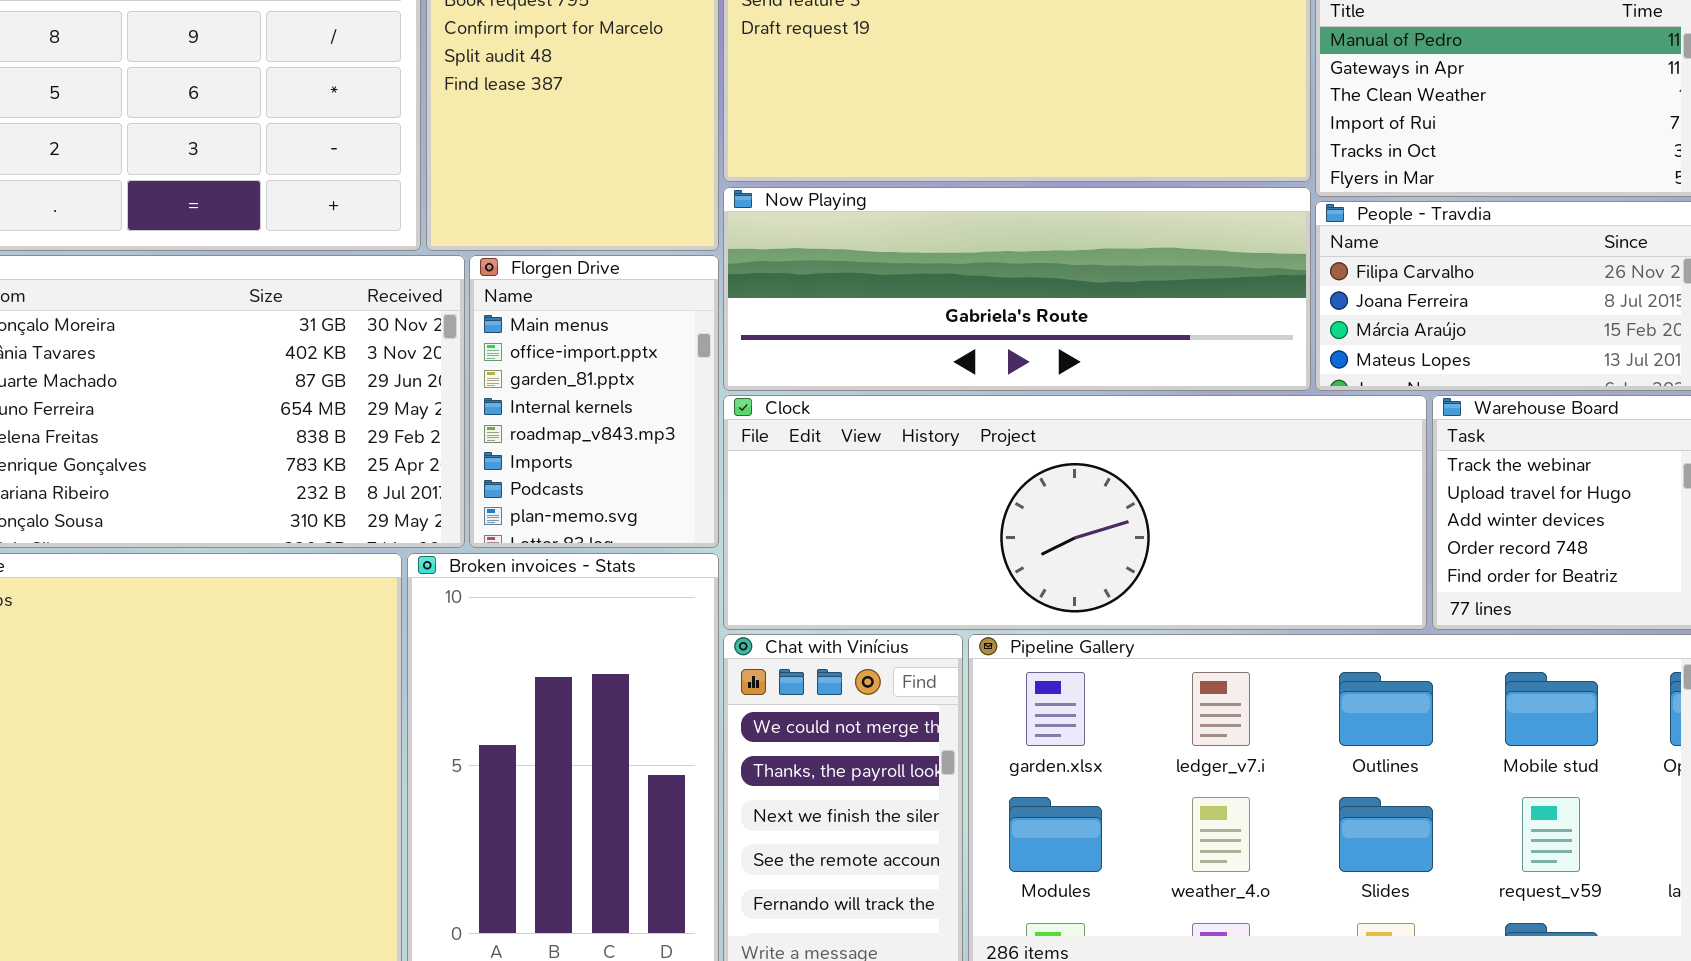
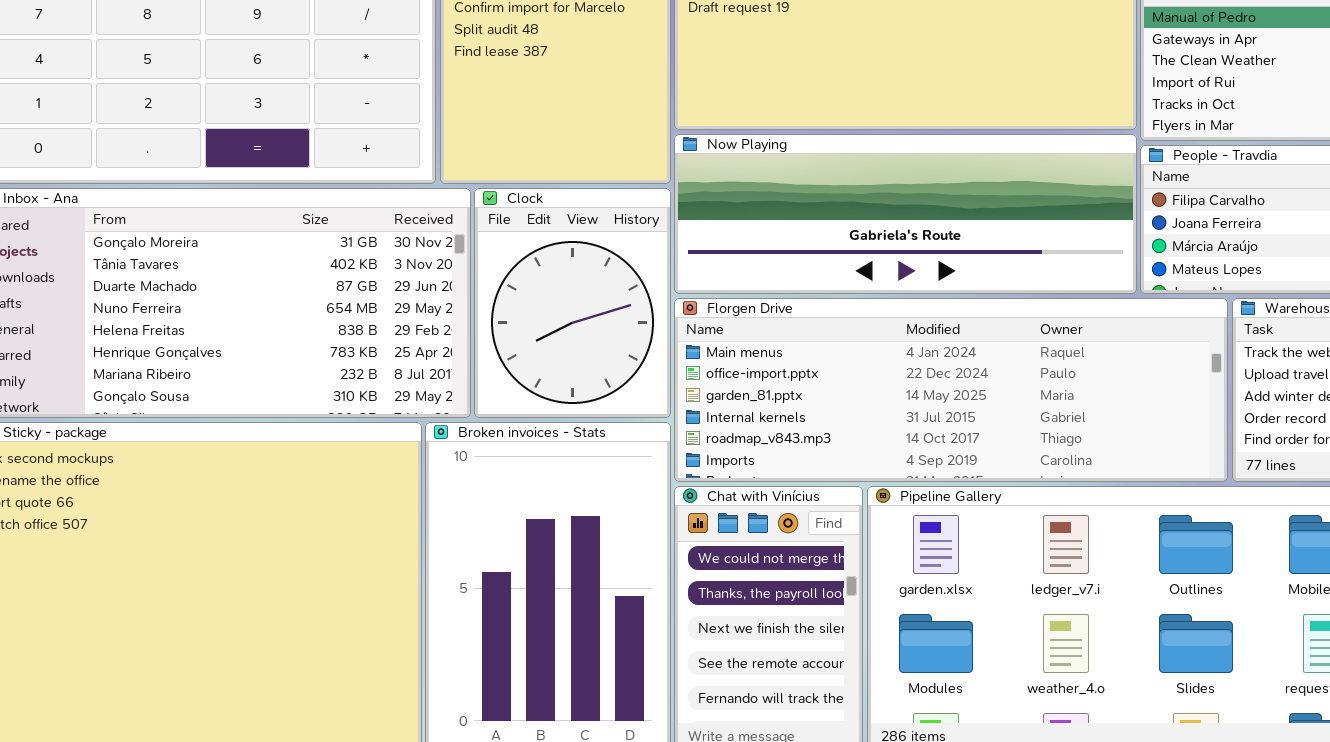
Florgen Drive: [469,255,719,548] -> [674,298,1228,482], moved, resized
Clock: [723,395,1427,630] -> [474,188,671,418], moved, resized

